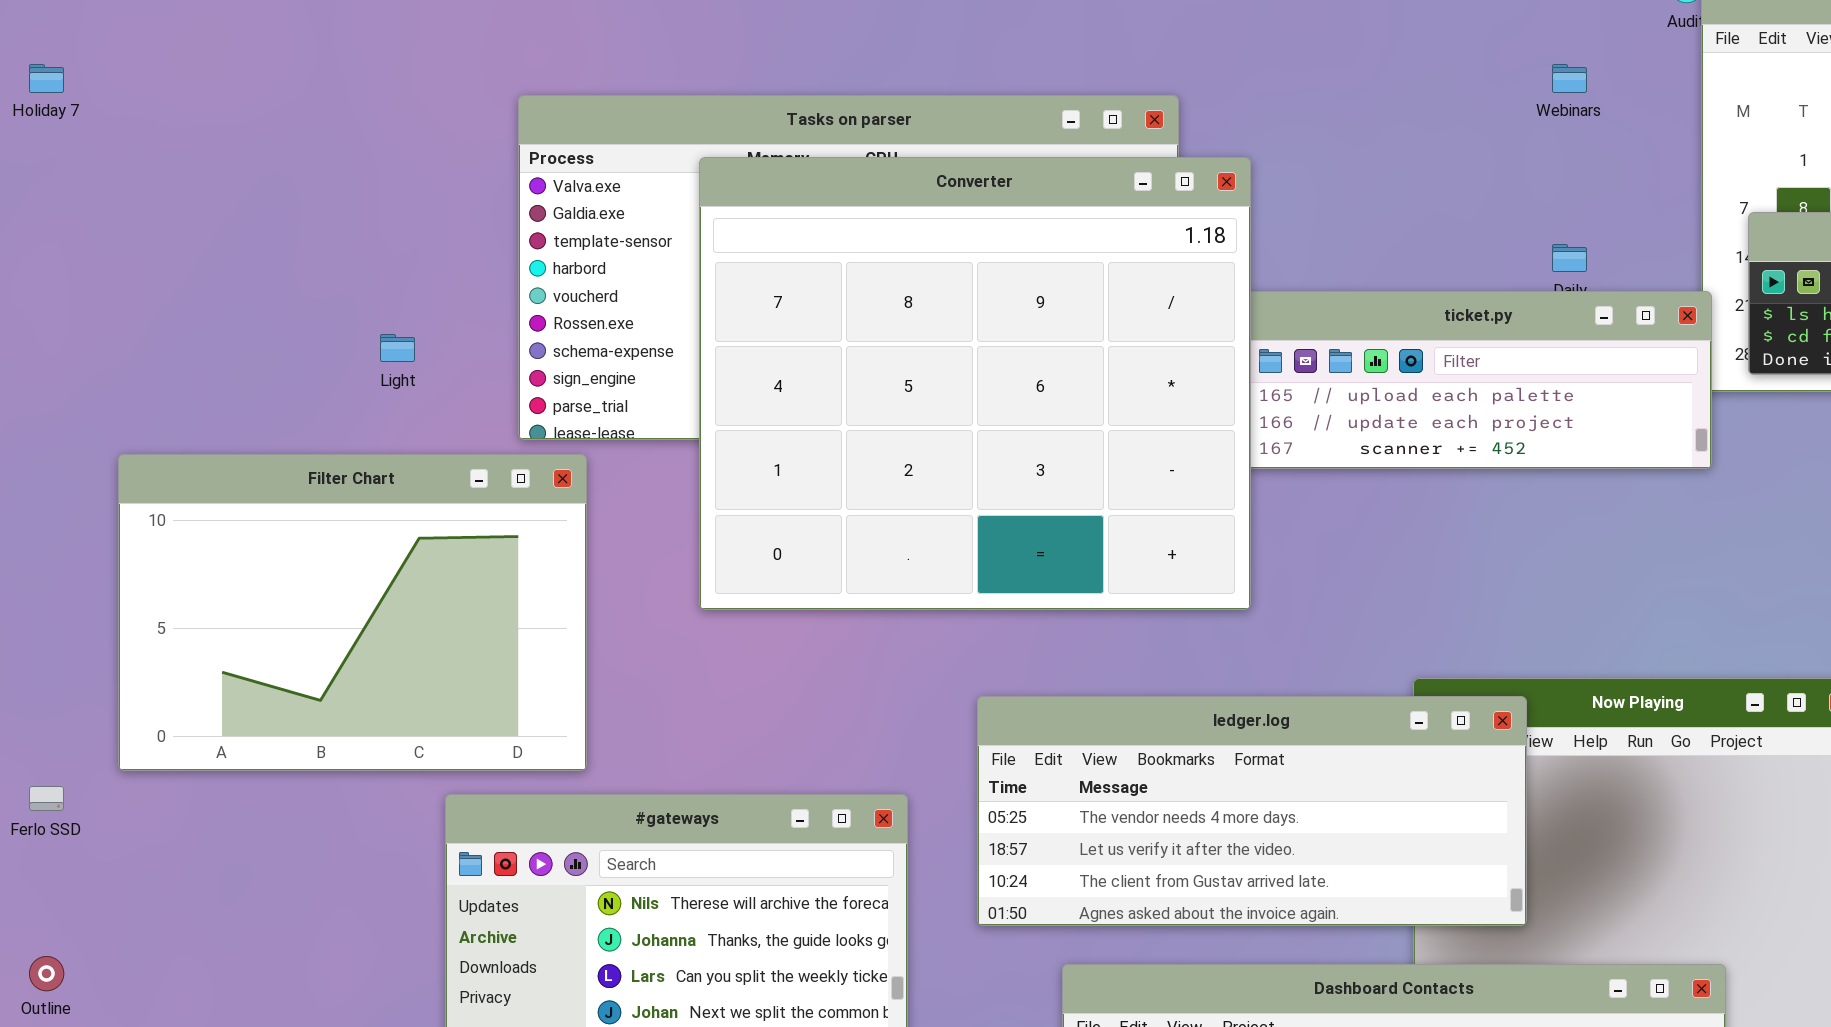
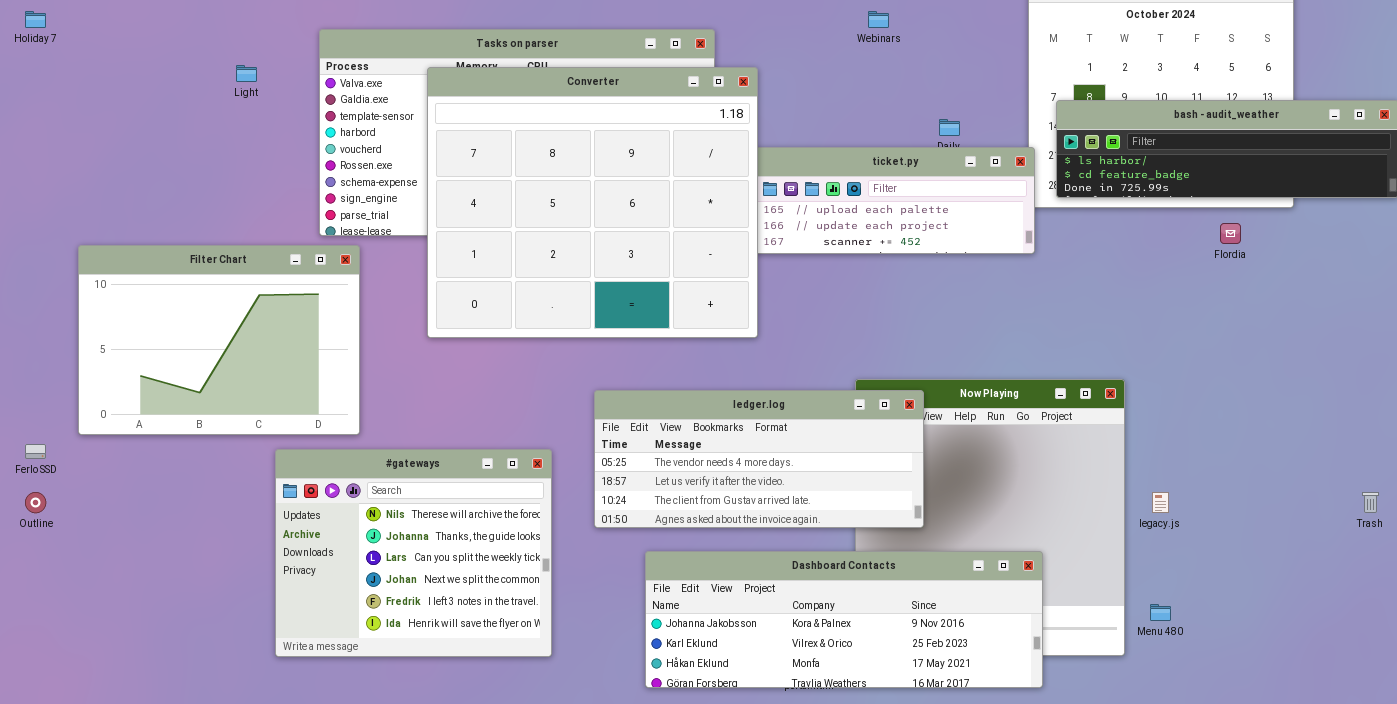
Webinars: [1552,64,1587,93] -> [868,11,889,28], moved
Light: [380,334,415,362] -> [236,65,257,82], moved
Outline: [29,956,64,991] -> [25,492,46,513], moved

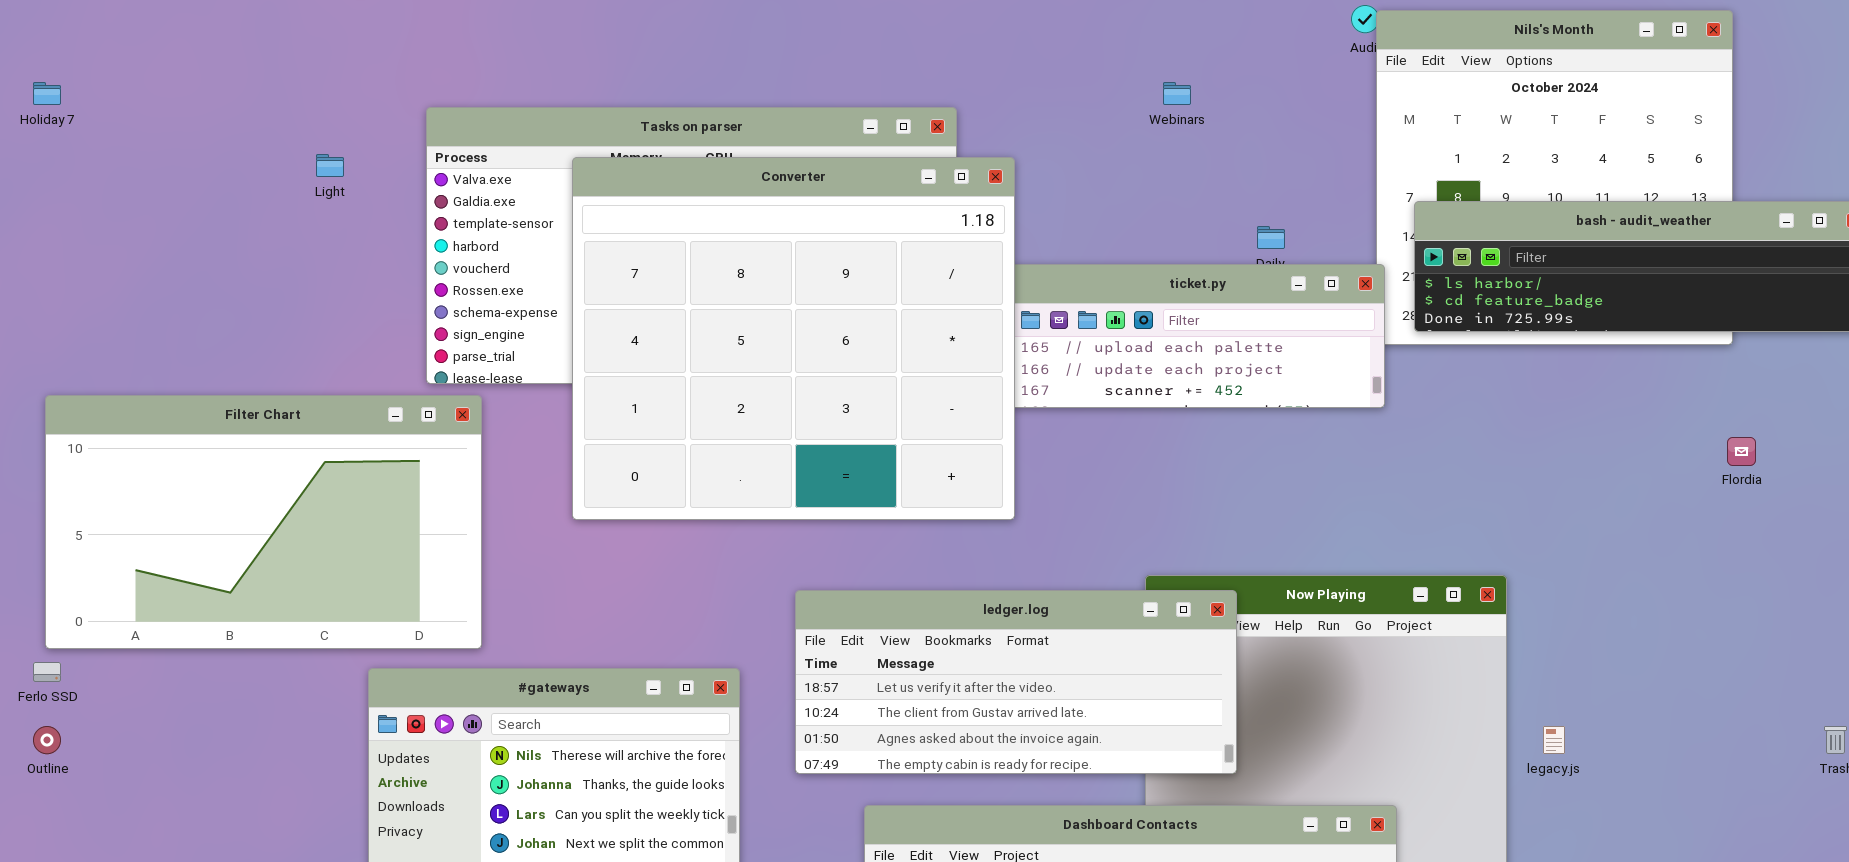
Flordia: [1220,223,1241,244] -> [1727,437,1756,466], moved
Filter Chart: [78,245,360,435] -> [45,395,482,649], resized
ledger.log: [594,390,924,528] -> [795,590,1237,774], scrolled down 1 row

